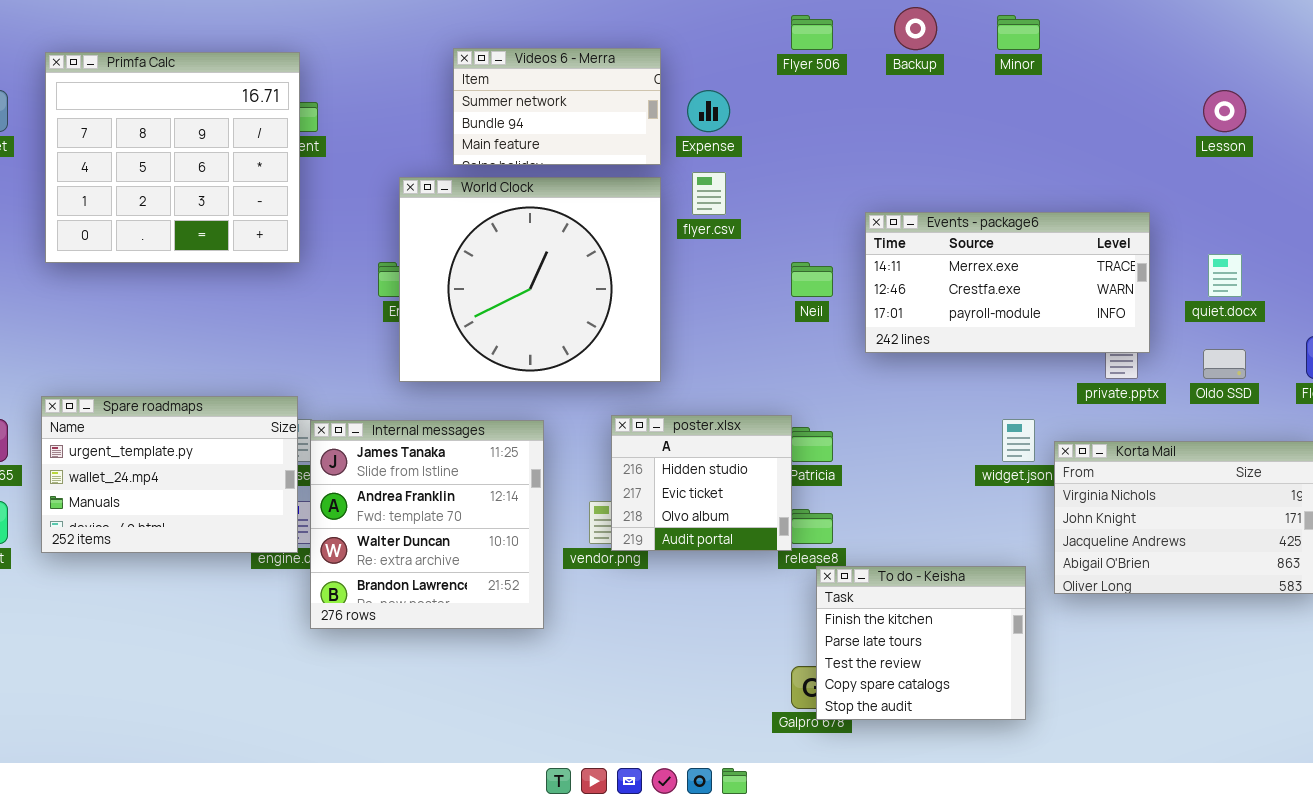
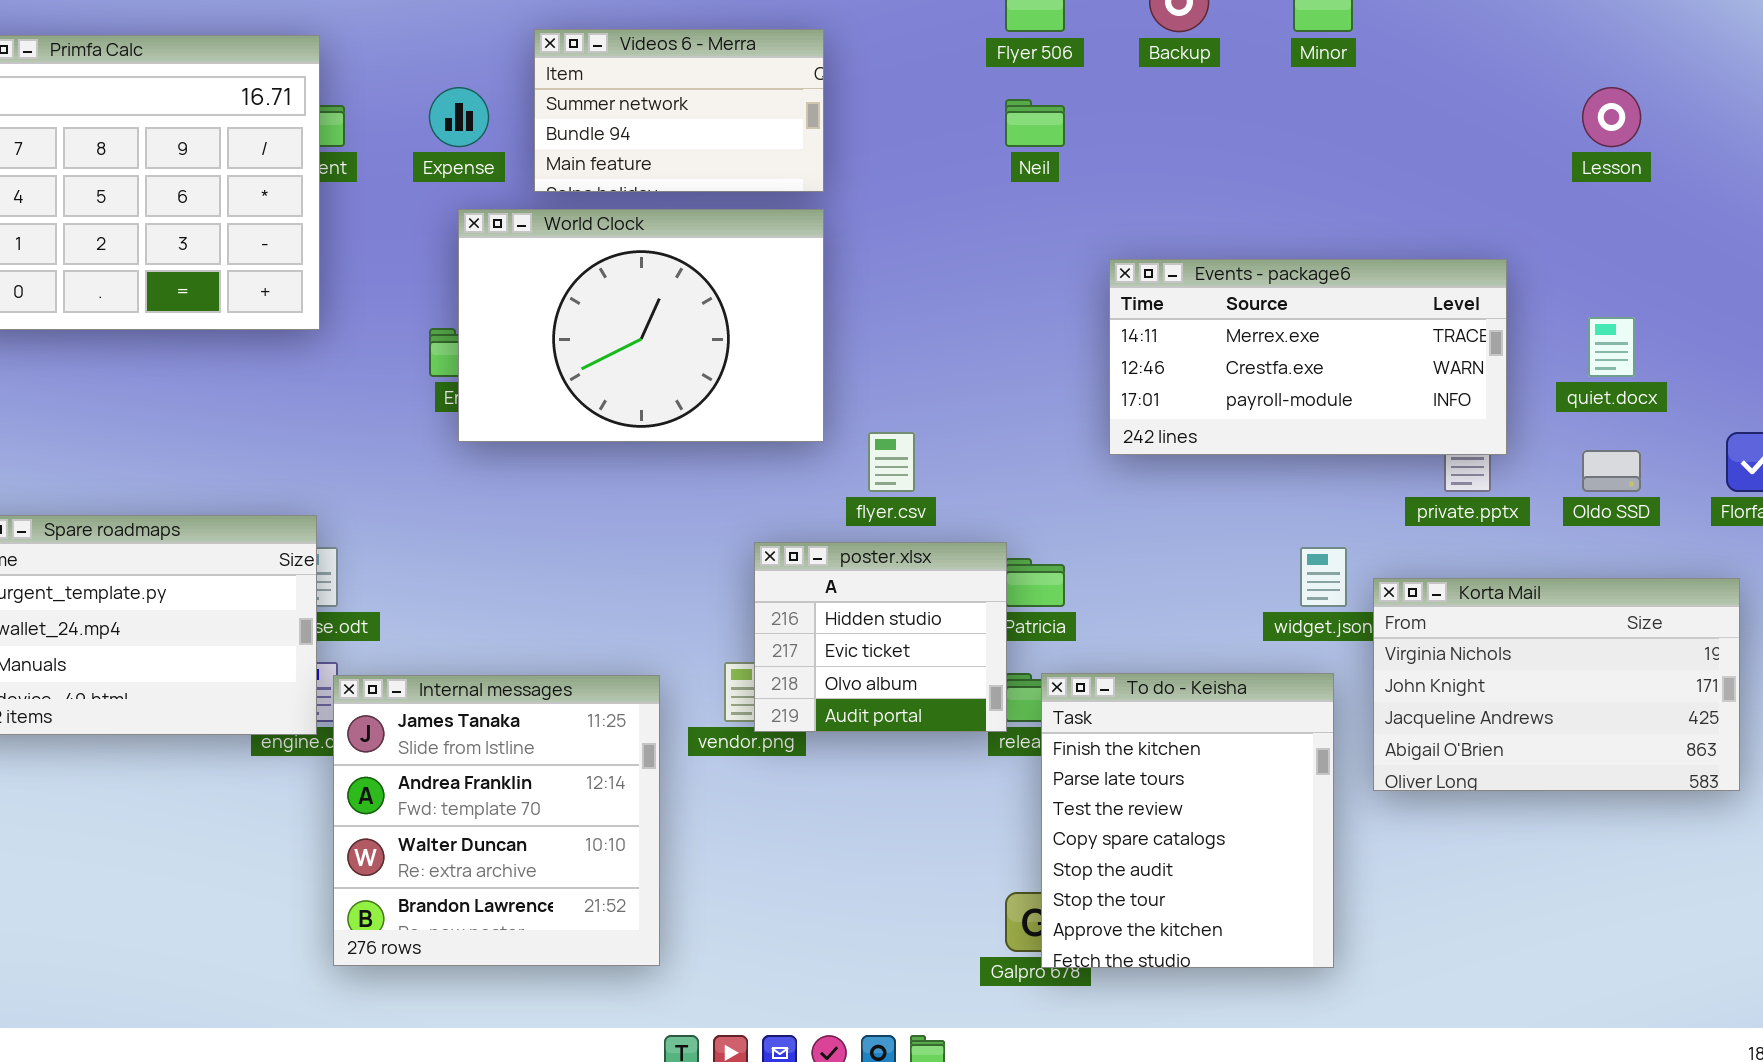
Expense: [687,90,730,132] -> [429,87,489,147], moved
flyer.csv: [692,172,726,215] -> [868,432,915,492], moved
World Clock: [399,177,661,382] -> [458,209,824,442], resized
Neil: [791,262,833,297] -> [1005,99,1065,147], moved
Internal messages: [310,420,544,629] -> [333,675,660,966], moved
To do - Keisha: [816,566,1026,720] -> [1041,673,1334,968], resized

